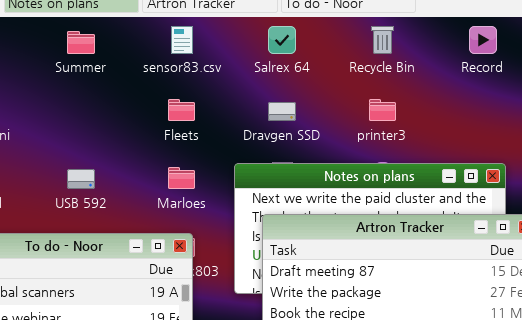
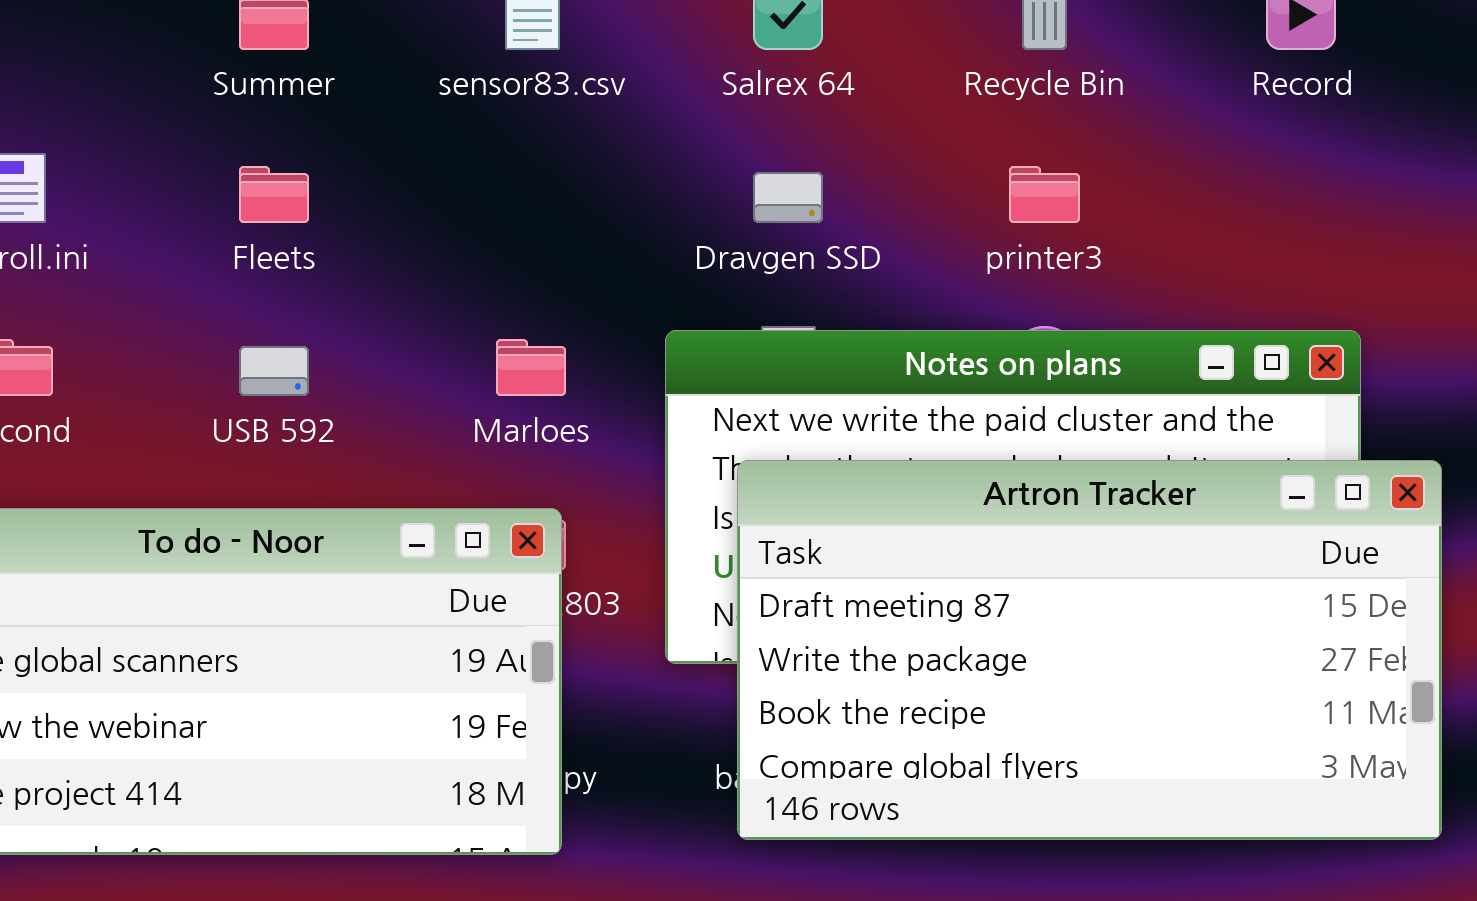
Fleets: [168,99,195,121] -> [239,166,309,223], moved

